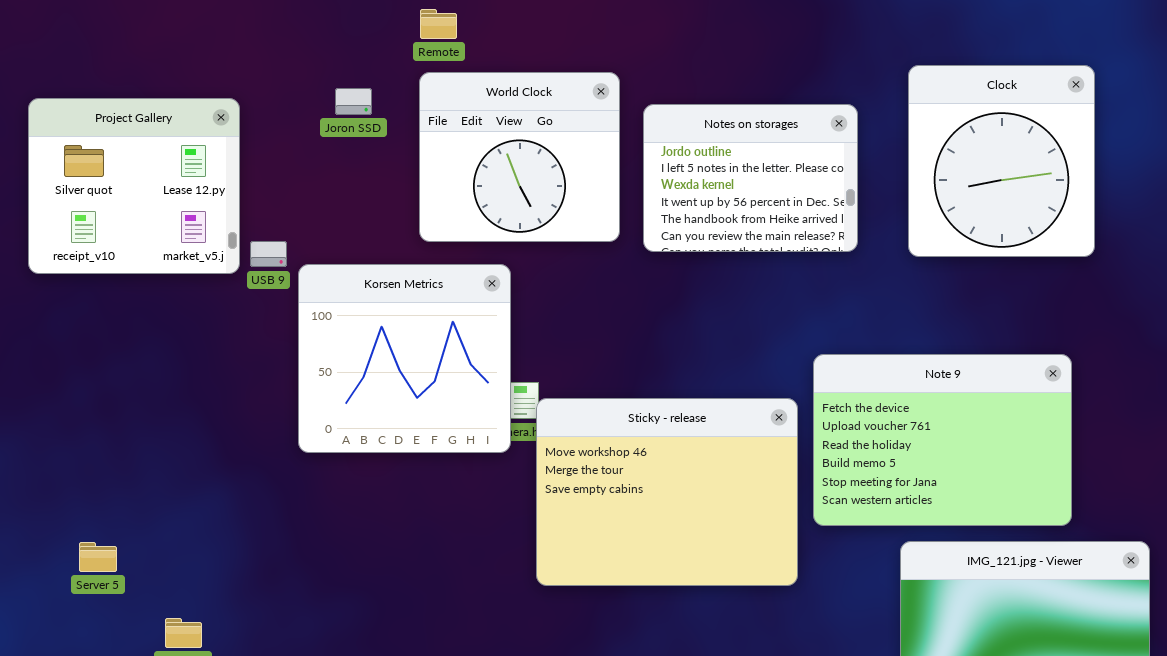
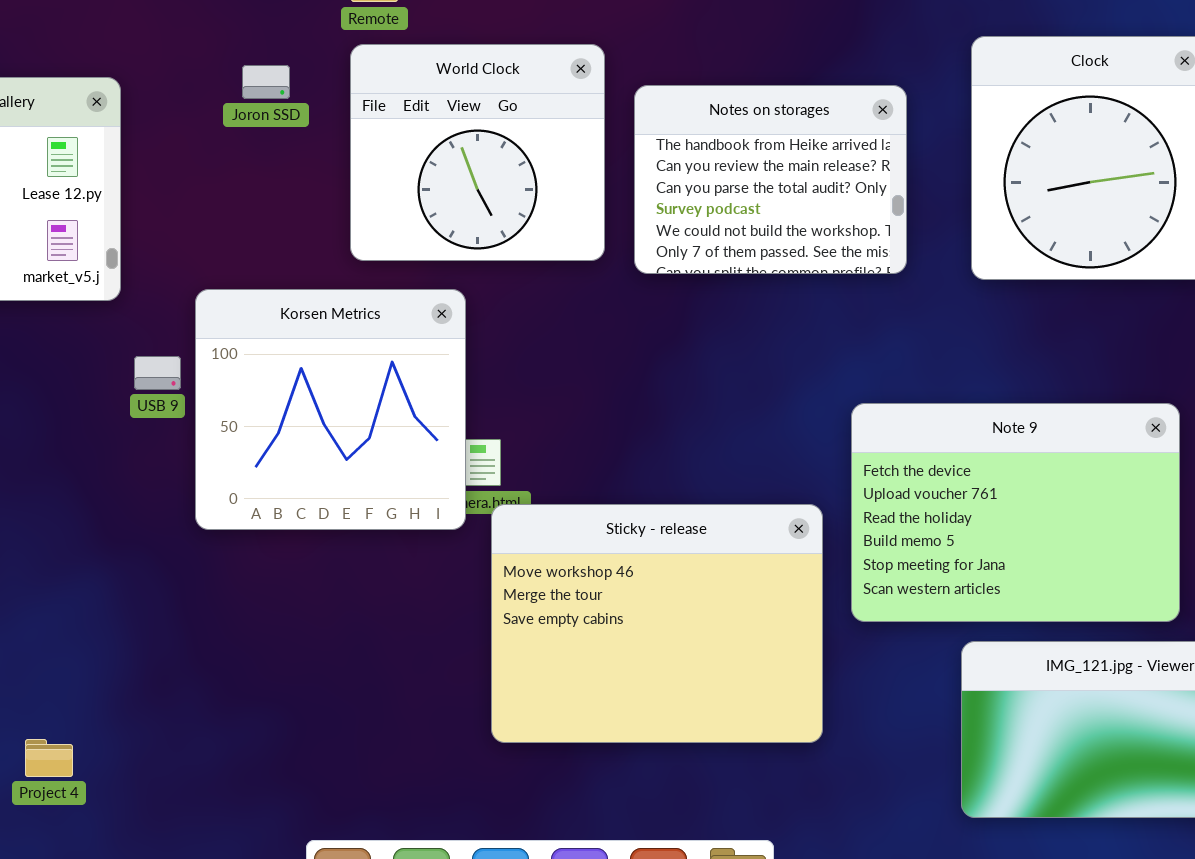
Notes on storages: [643,104,858,252] -> [634,85,907,274], scrolled down 4 rows
USB 9: [250,241,287,267] -> [134,356,181,390], moved
Sticky - release: [536,398,798,586] -> [491,504,823,743], moved

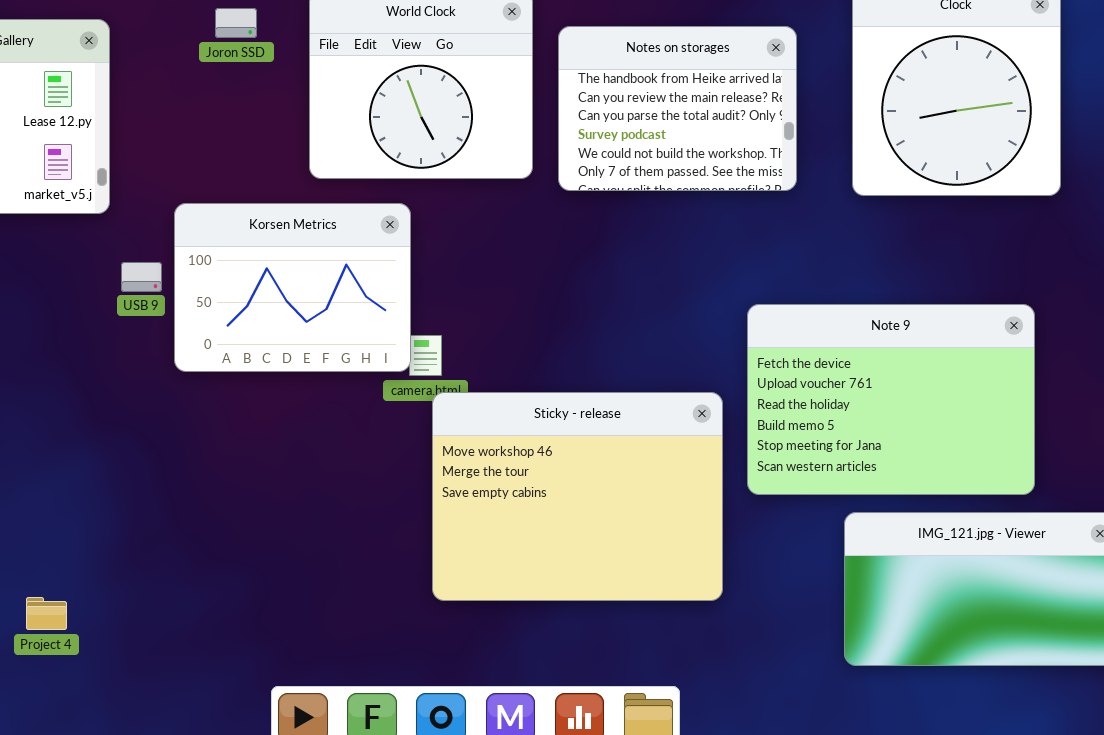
Korsen Metrics: [195,289,466,530] -> [174,203,411,372], resized

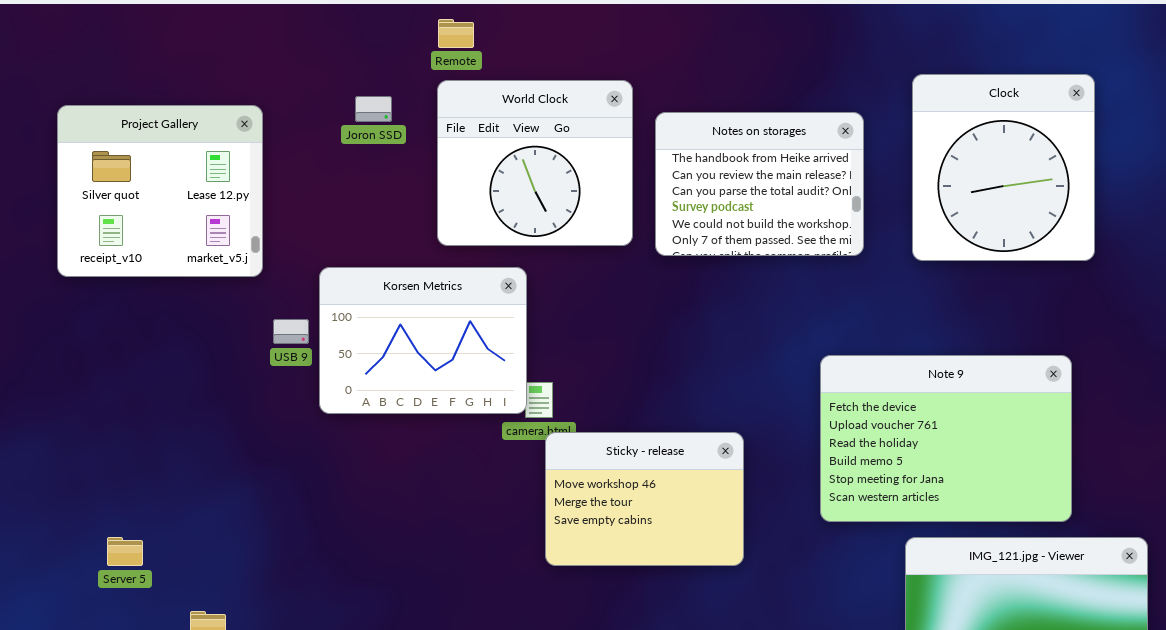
Sticky - release: [432,392,723,601] -> [545,432,744,566], resized

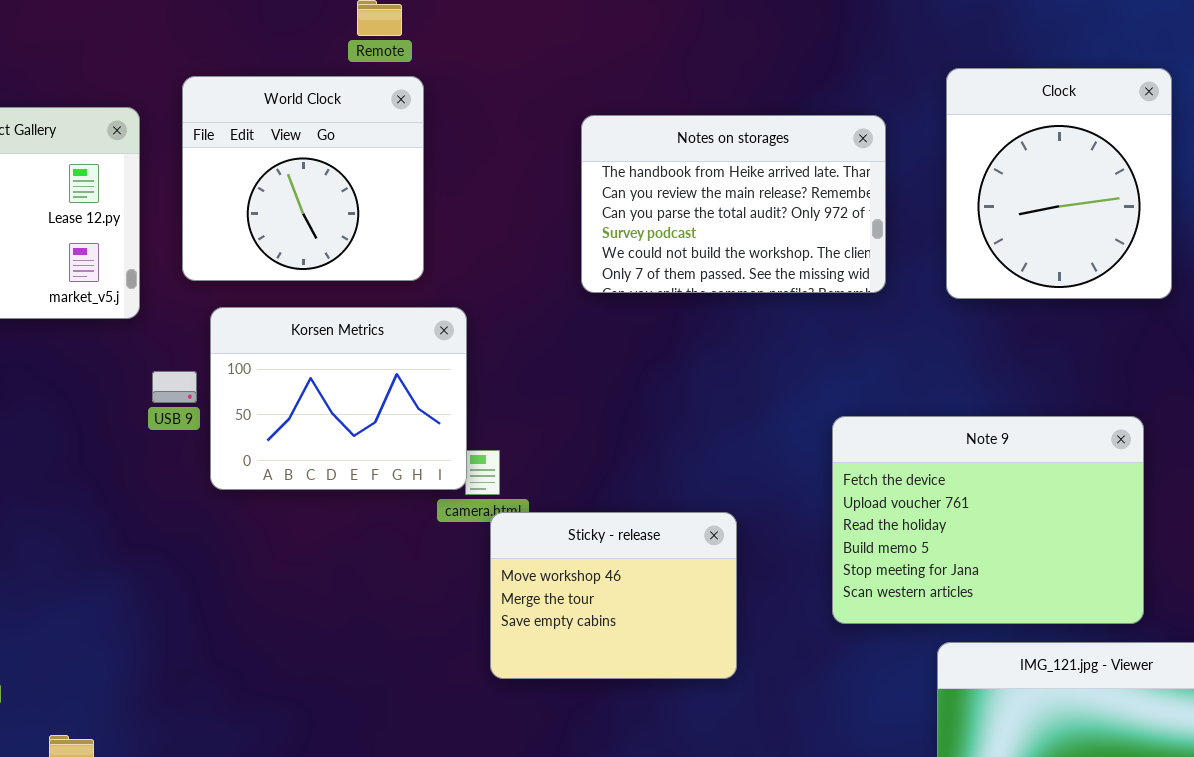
World Clock: [437,80,633,246] -> [182,76,424,281], moved
Notes on storages: [655,112,864,256] -> [581,115,886,293], resized

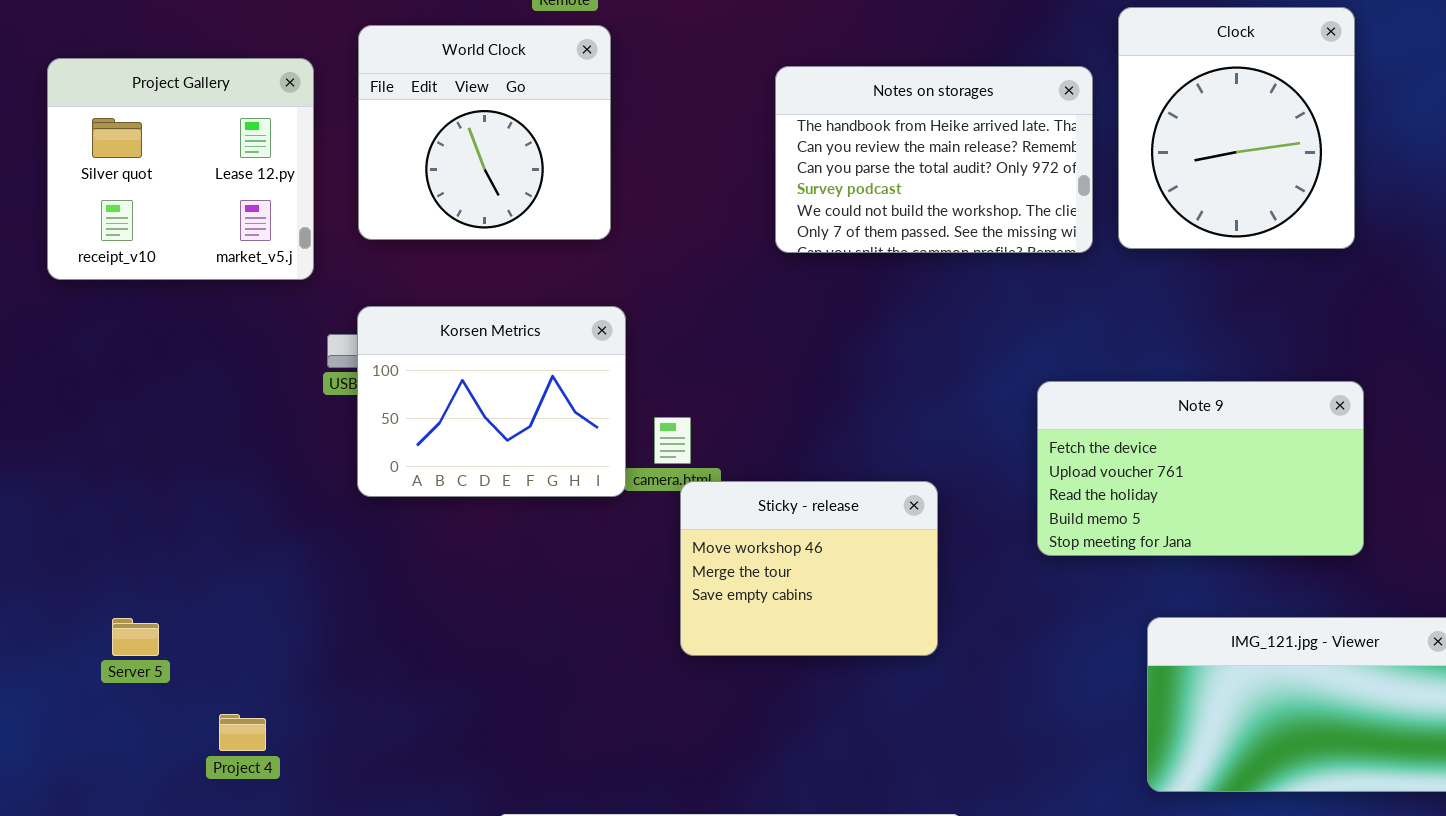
Clock: [946,68,1172,299] -> [1118,7,1355,249], moved
Korsen Metrics: [210,307,467,490] -> [357,306,626,497], moved
Note 9: [832,416,1144,624] -> [1037,381,1364,556], resized

